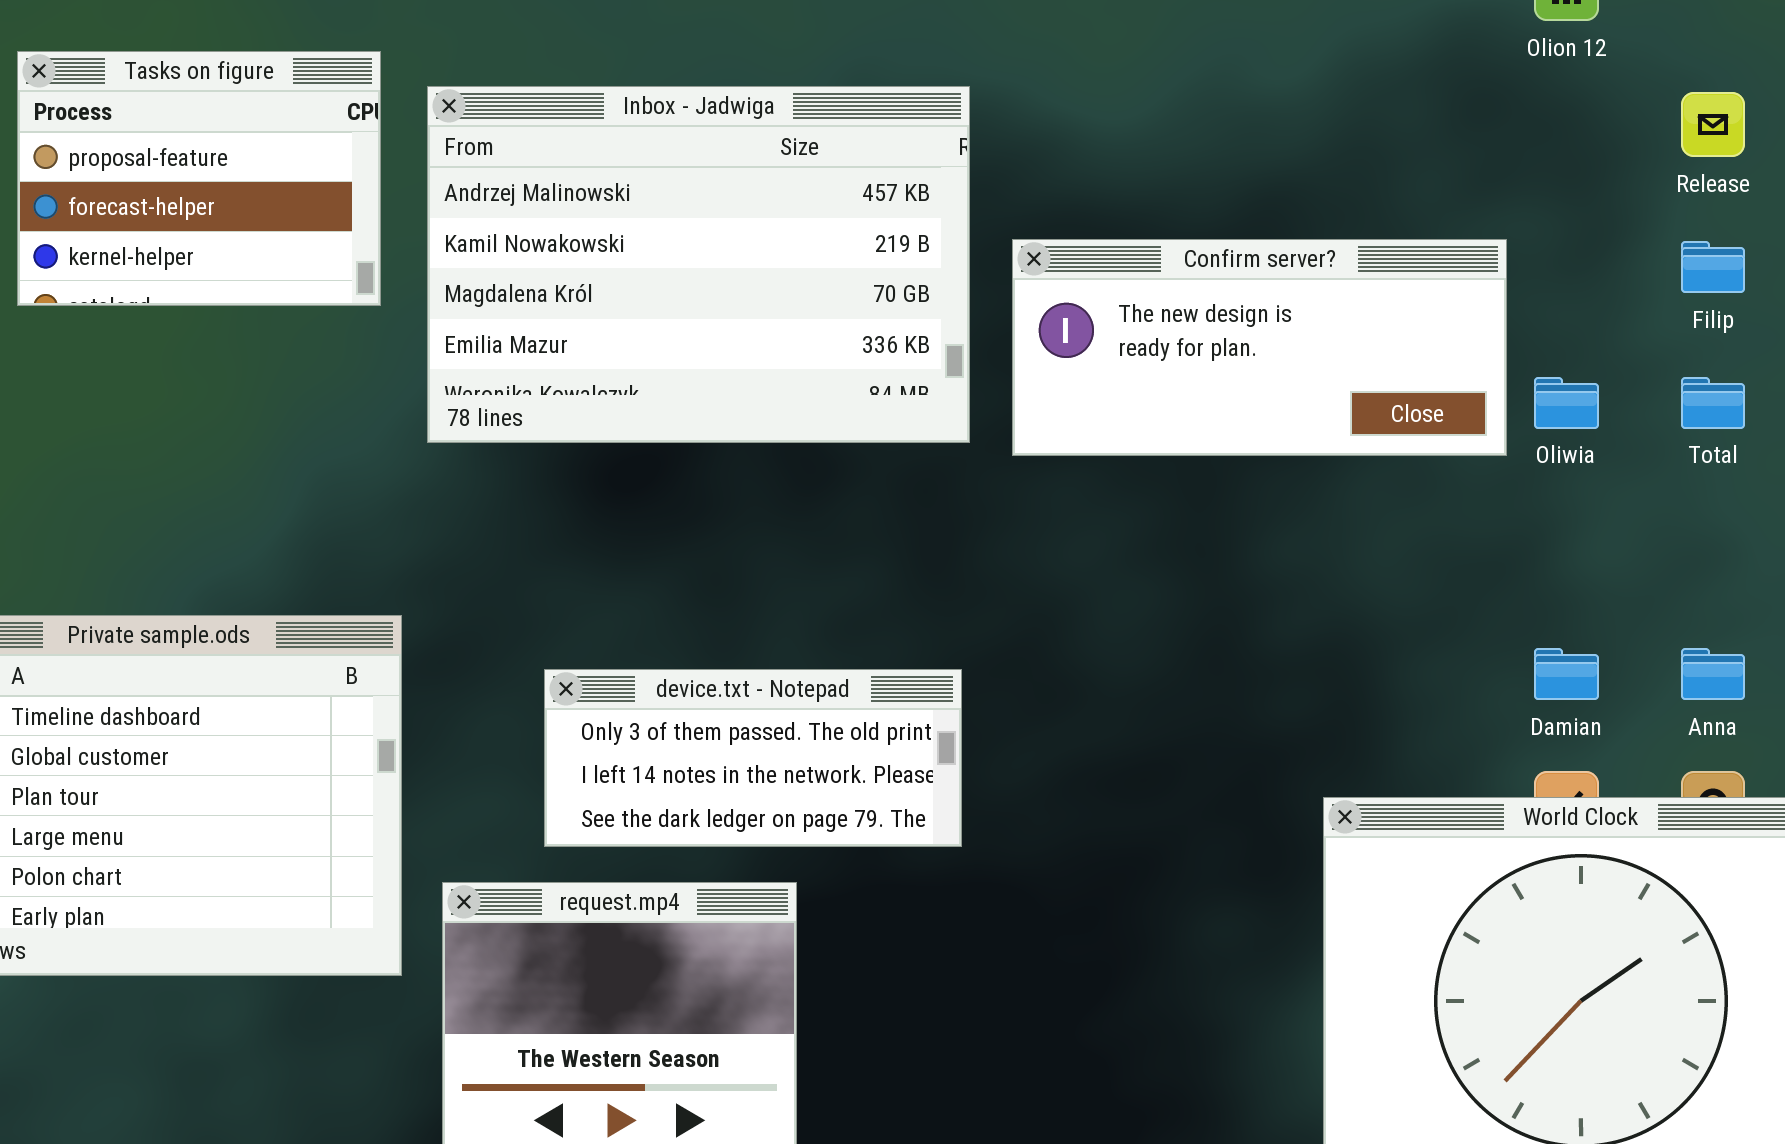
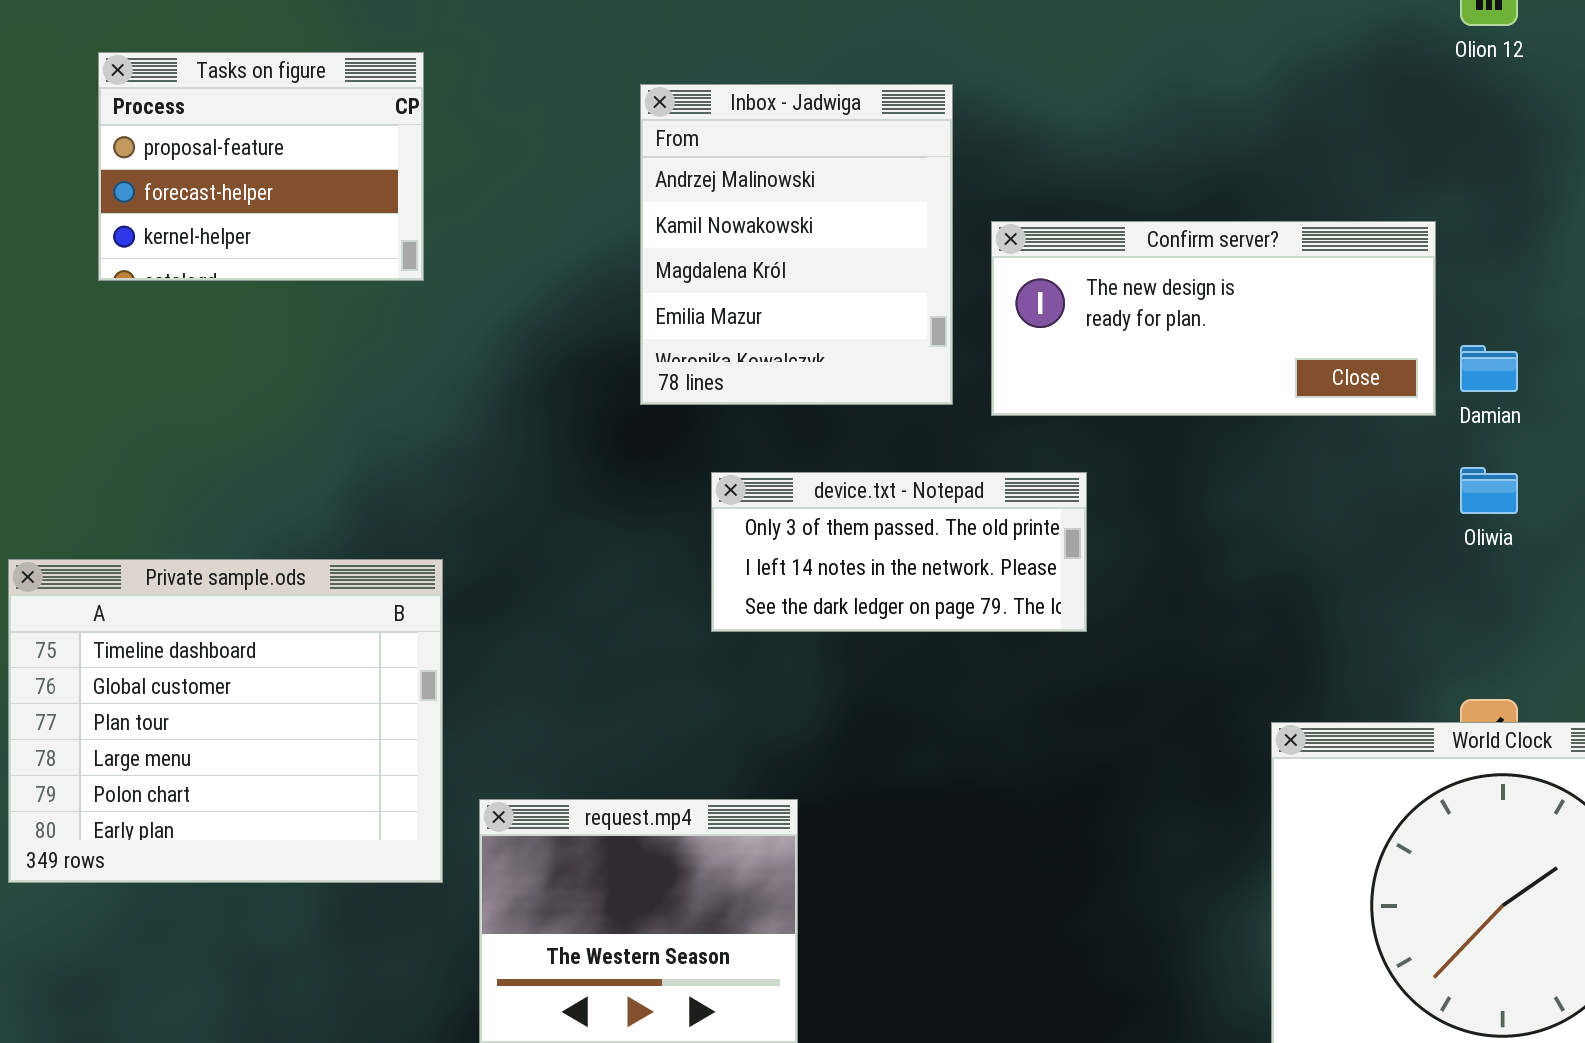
Inbox - Jadwiga: [427,86,970,443] -> [640,84,953,405], resized
Oliwia: [1534,377,1599,429] -> [1460,467,1518,514], moved
Damian: [1534,648,1599,700] -> [1460,345,1518,392], moved
device.txt - Notepad: [544,669,962,847] -> [711,472,1087,632], moved

